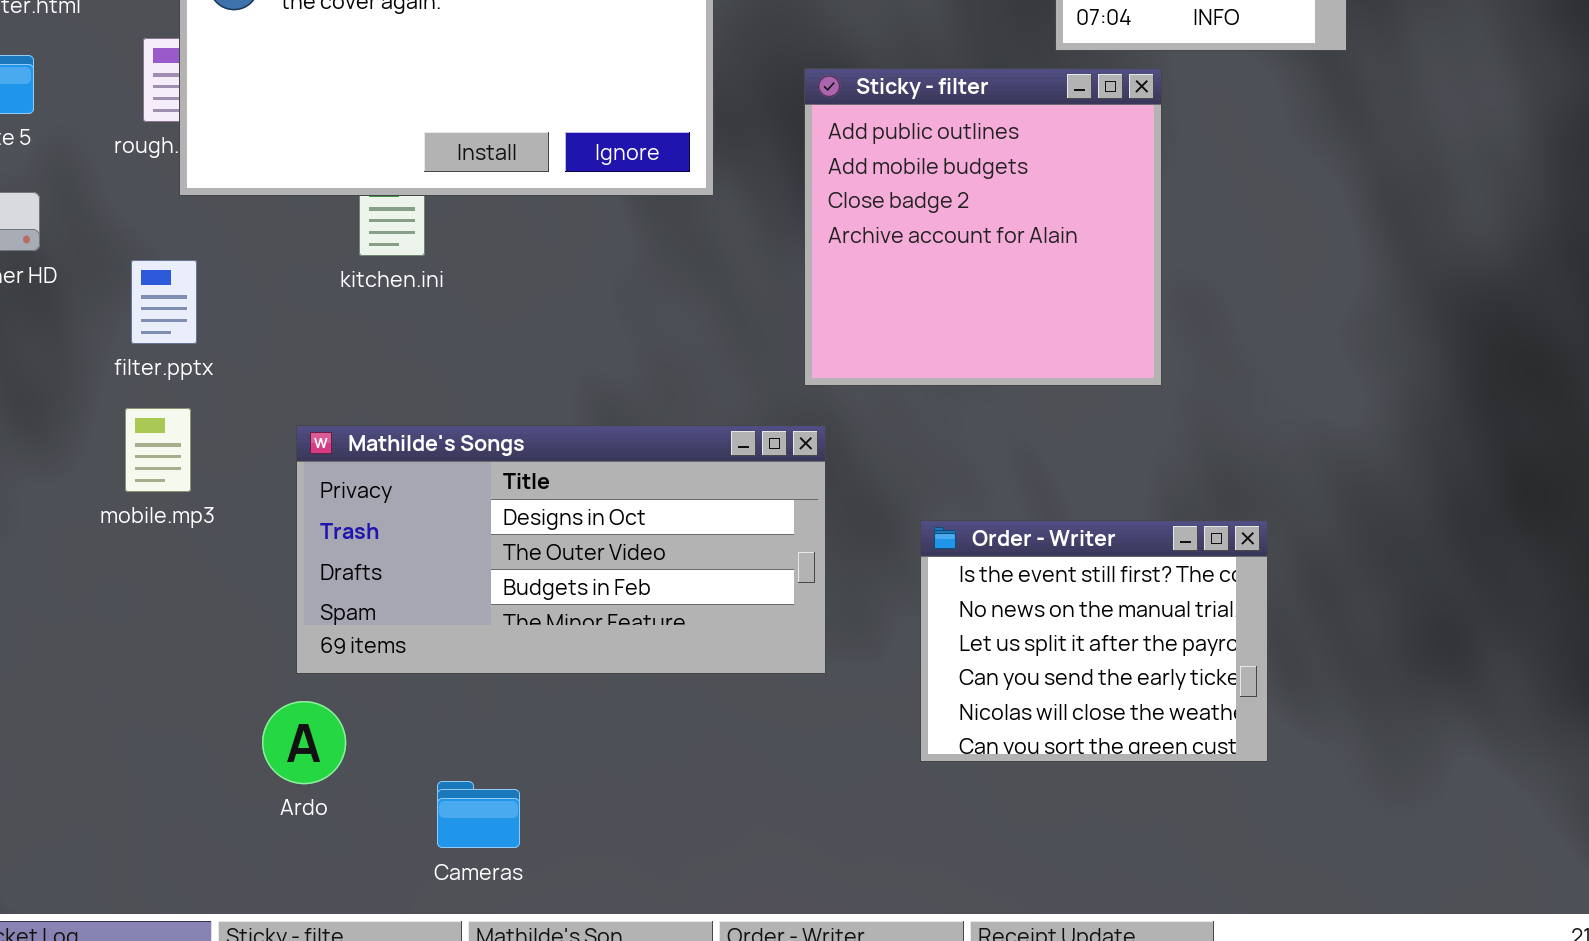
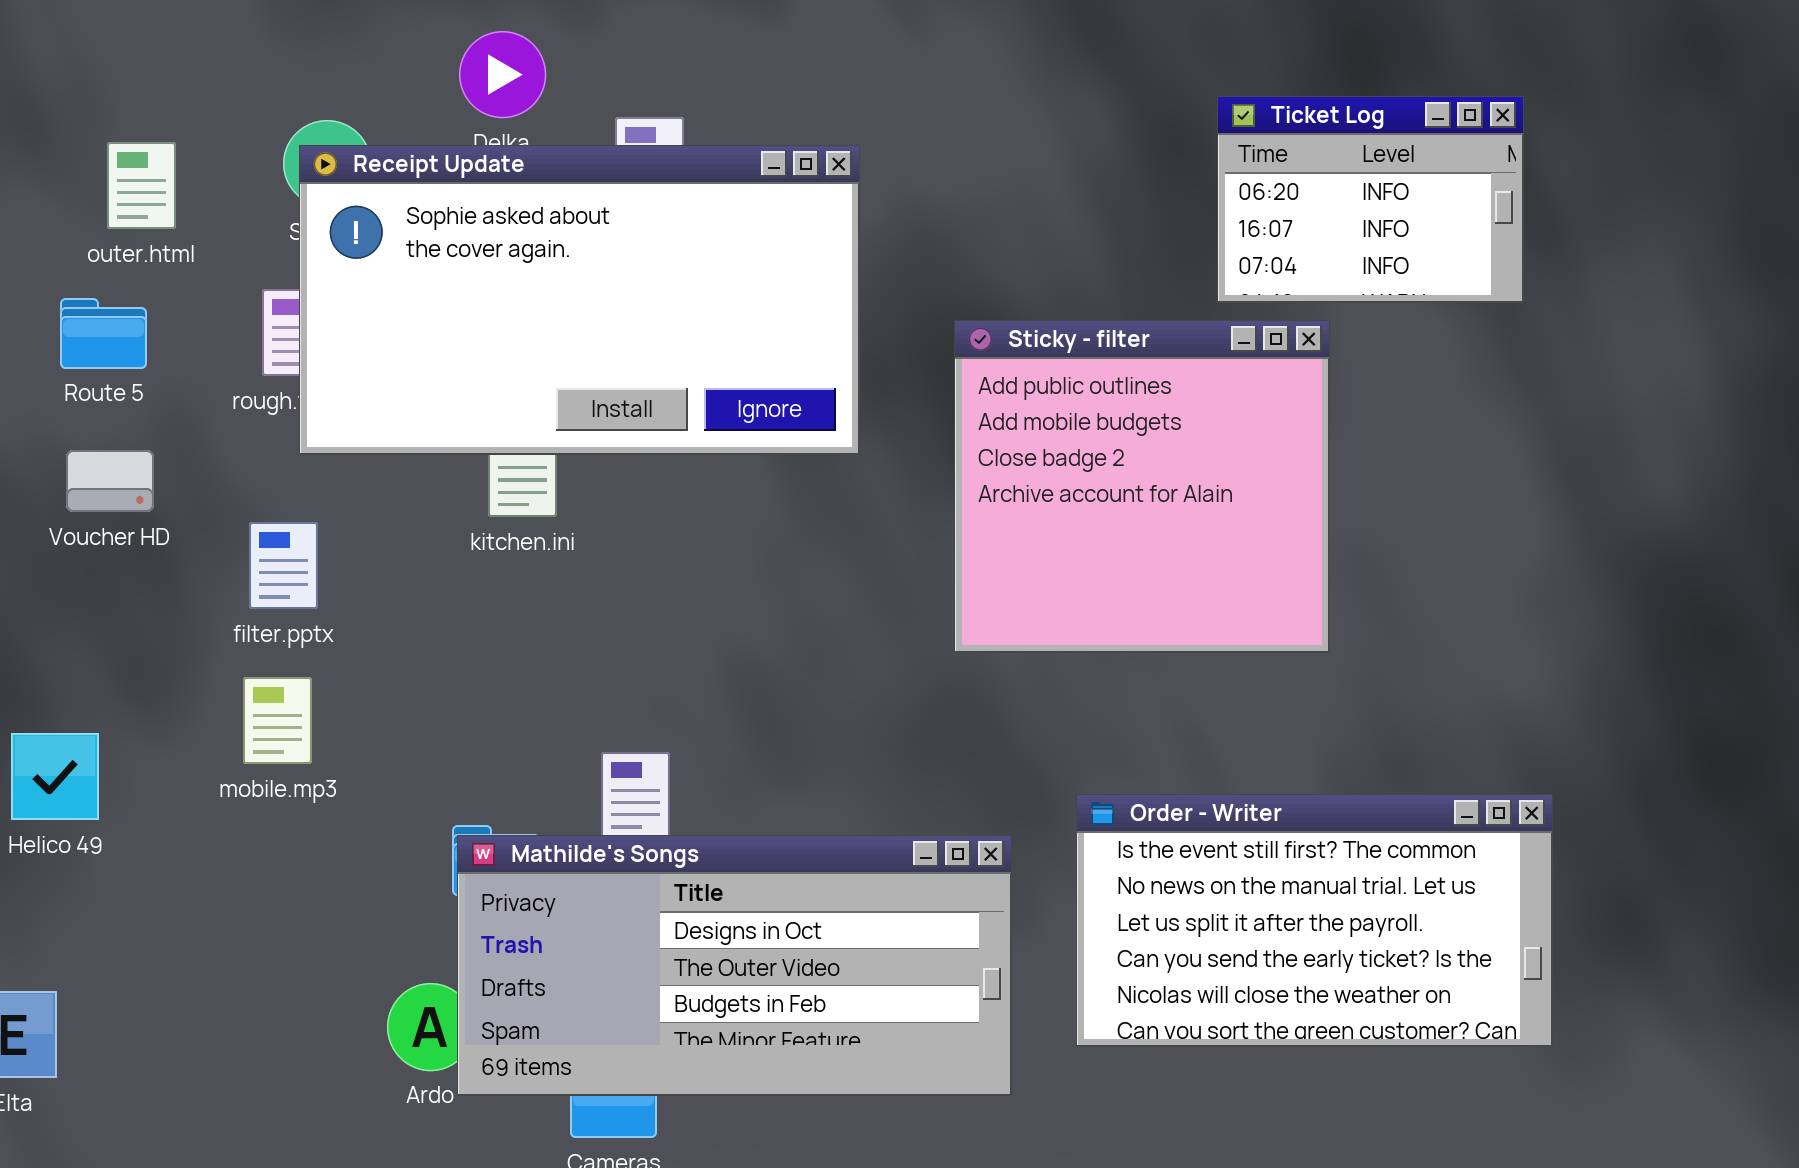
Mathilde's Songs: [296,425,826,674] -> [457,835,1012,1096], moved
Order - Writer: [920,520,1268,762] -> [1076,794,1553,1047], resized

